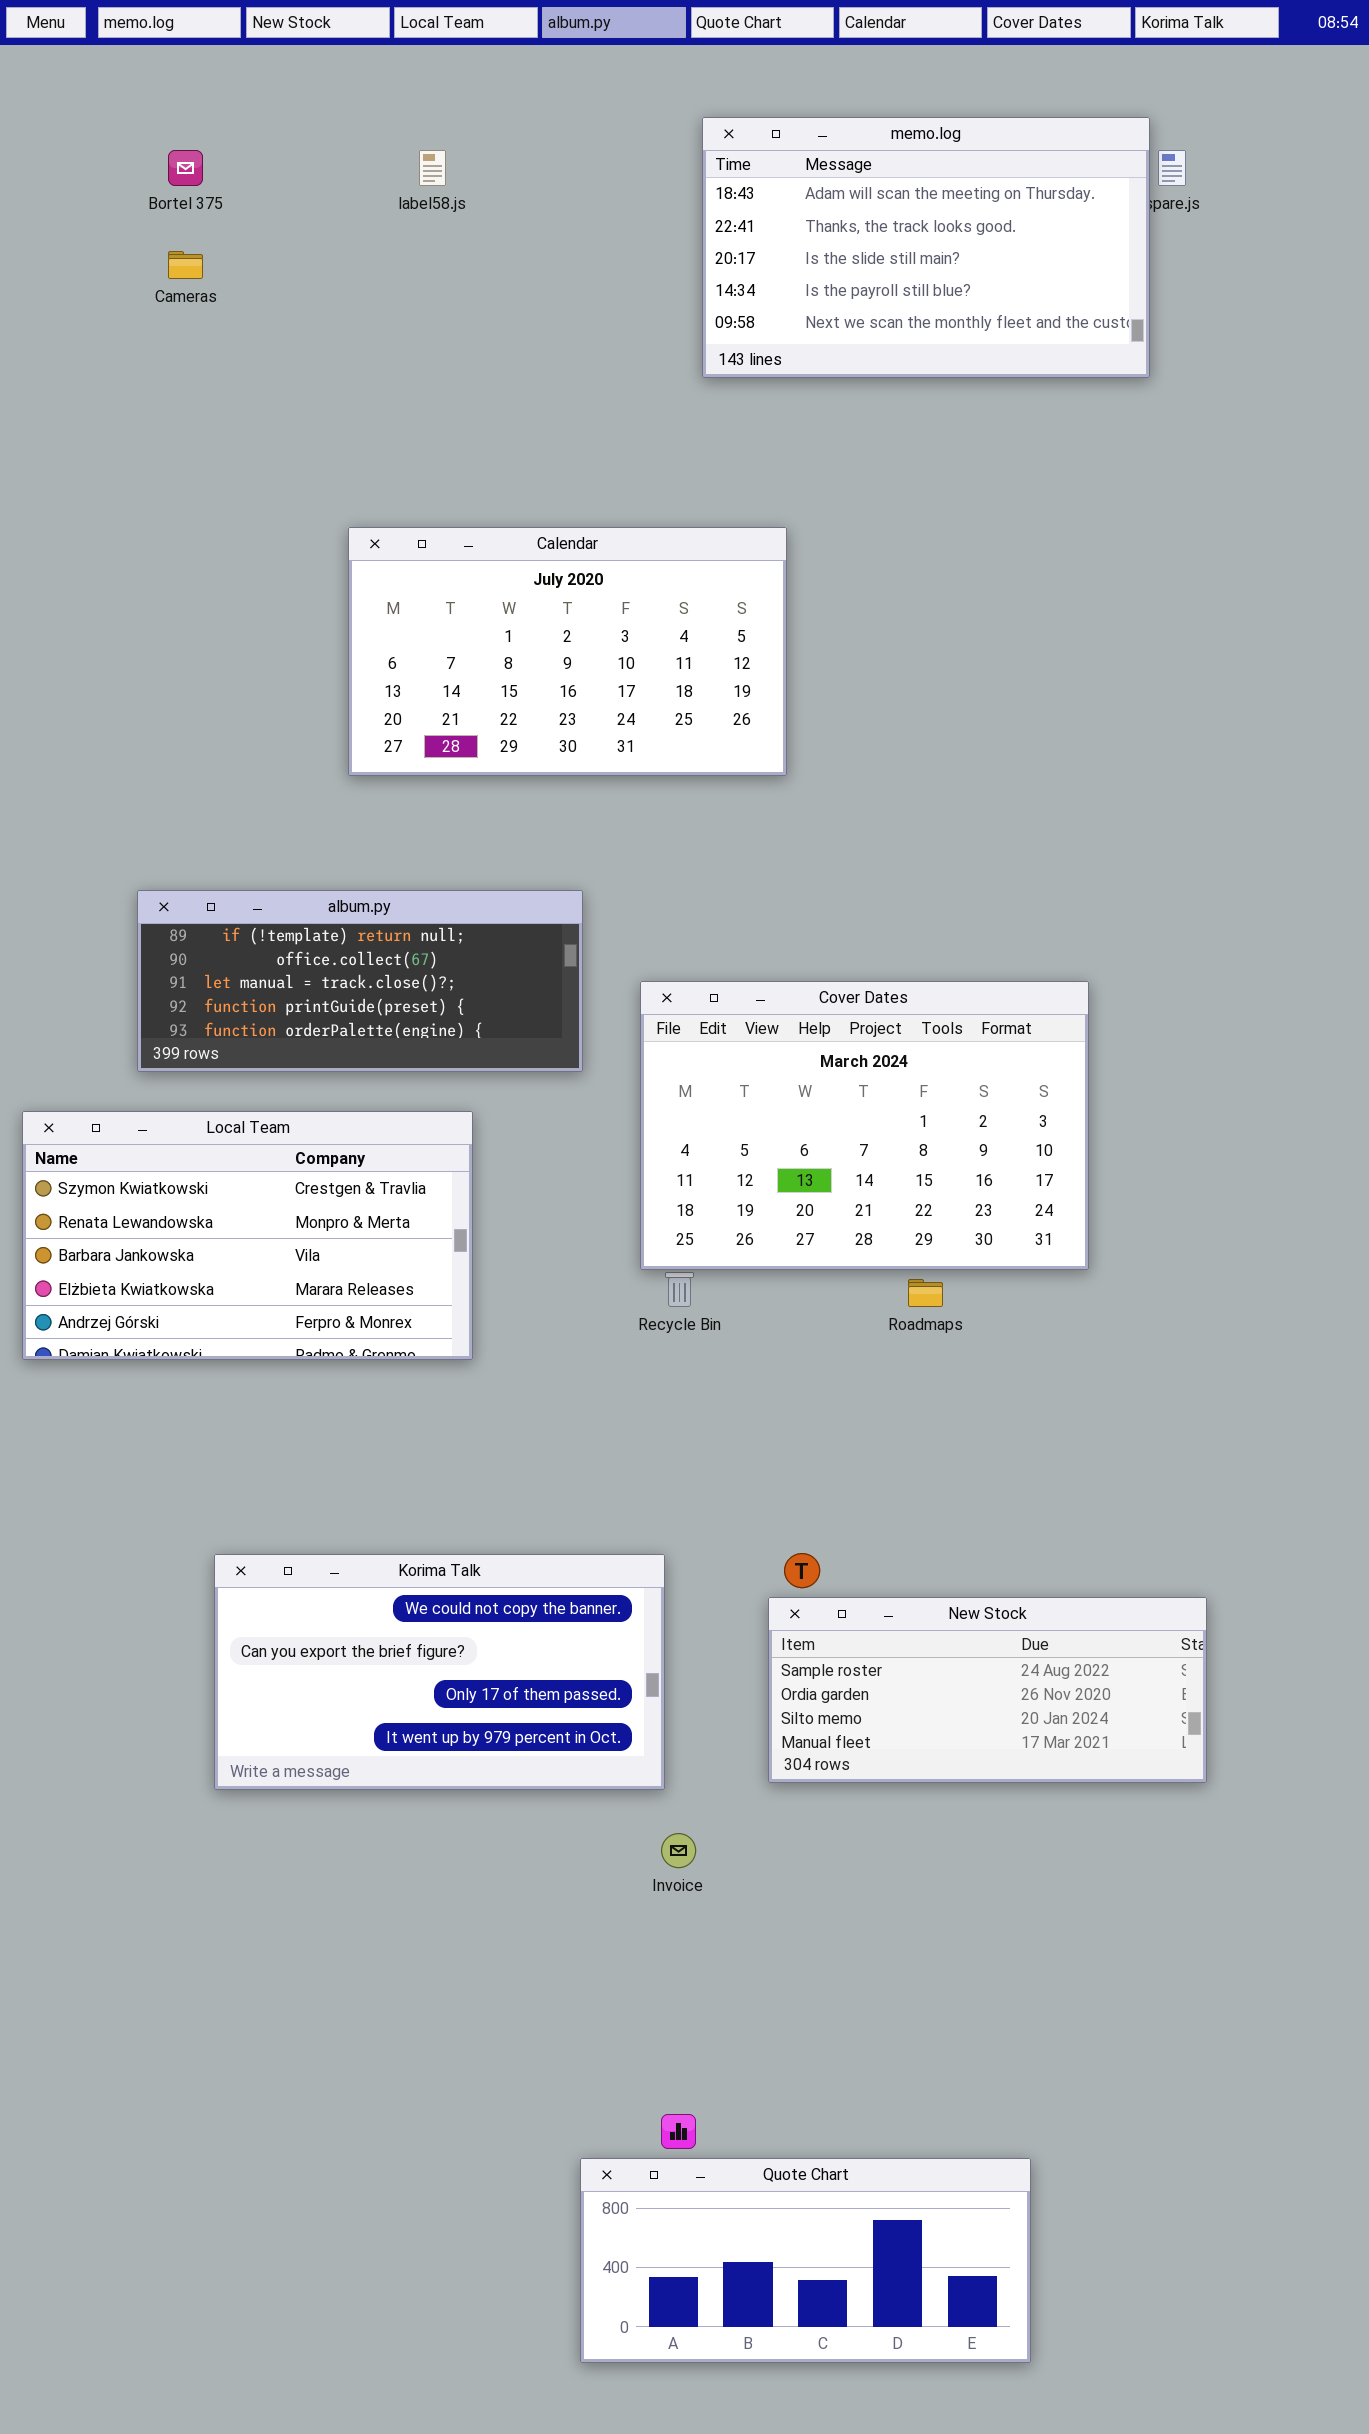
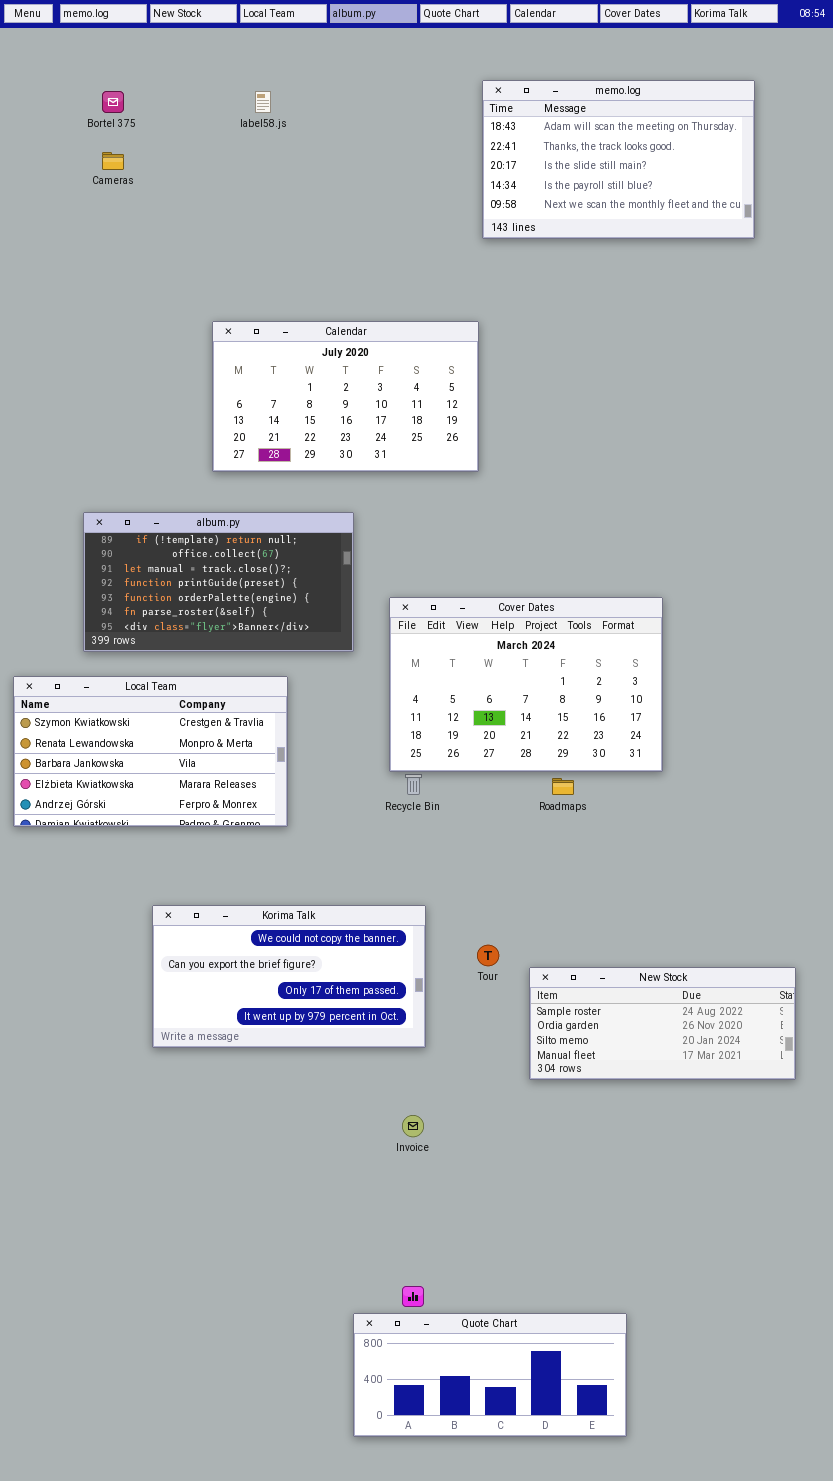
memo.log: [702,117,1150,378] -> [482,80,755,239], moved
album.py: [137,890,583,1072] -> [83,512,354,652], resized
Korima Talk: [214,1554,665,1790] -> [152,905,426,1048], moved
New Stock: [768,1597,1207,1783] -> [529,967,796,1080], moved

